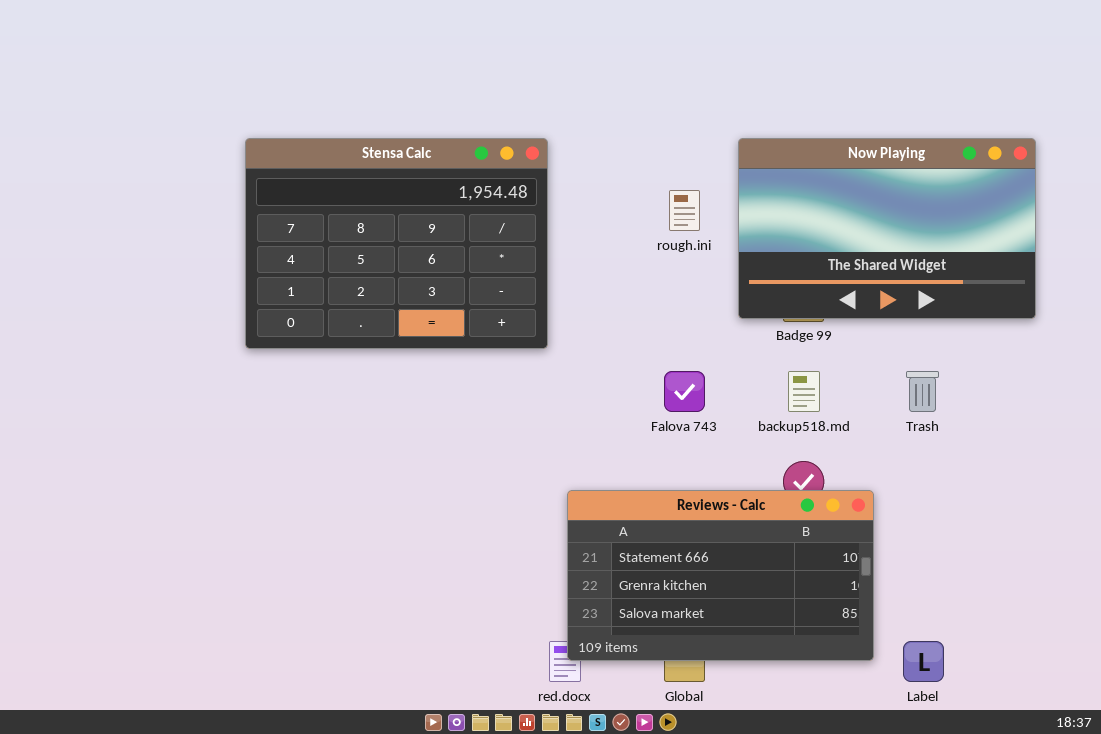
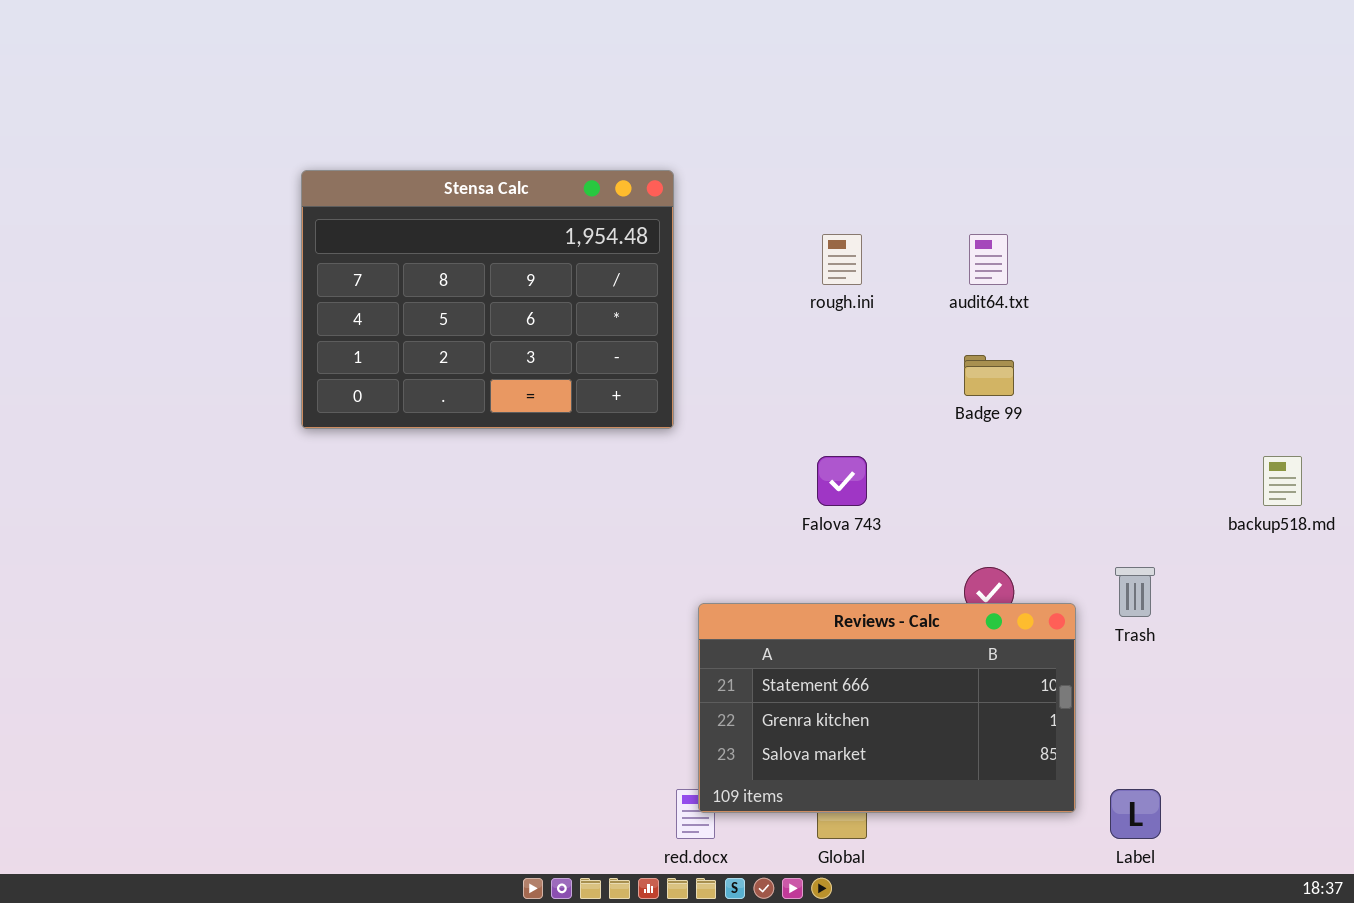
Now Playing: [738,138,1036,319] -> none, closed
backup518.md: [788,371,820,412] -> [1263,456,1302,506], moved
Trash: [906,371,939,412] -> [1115,567,1155,617], moved

